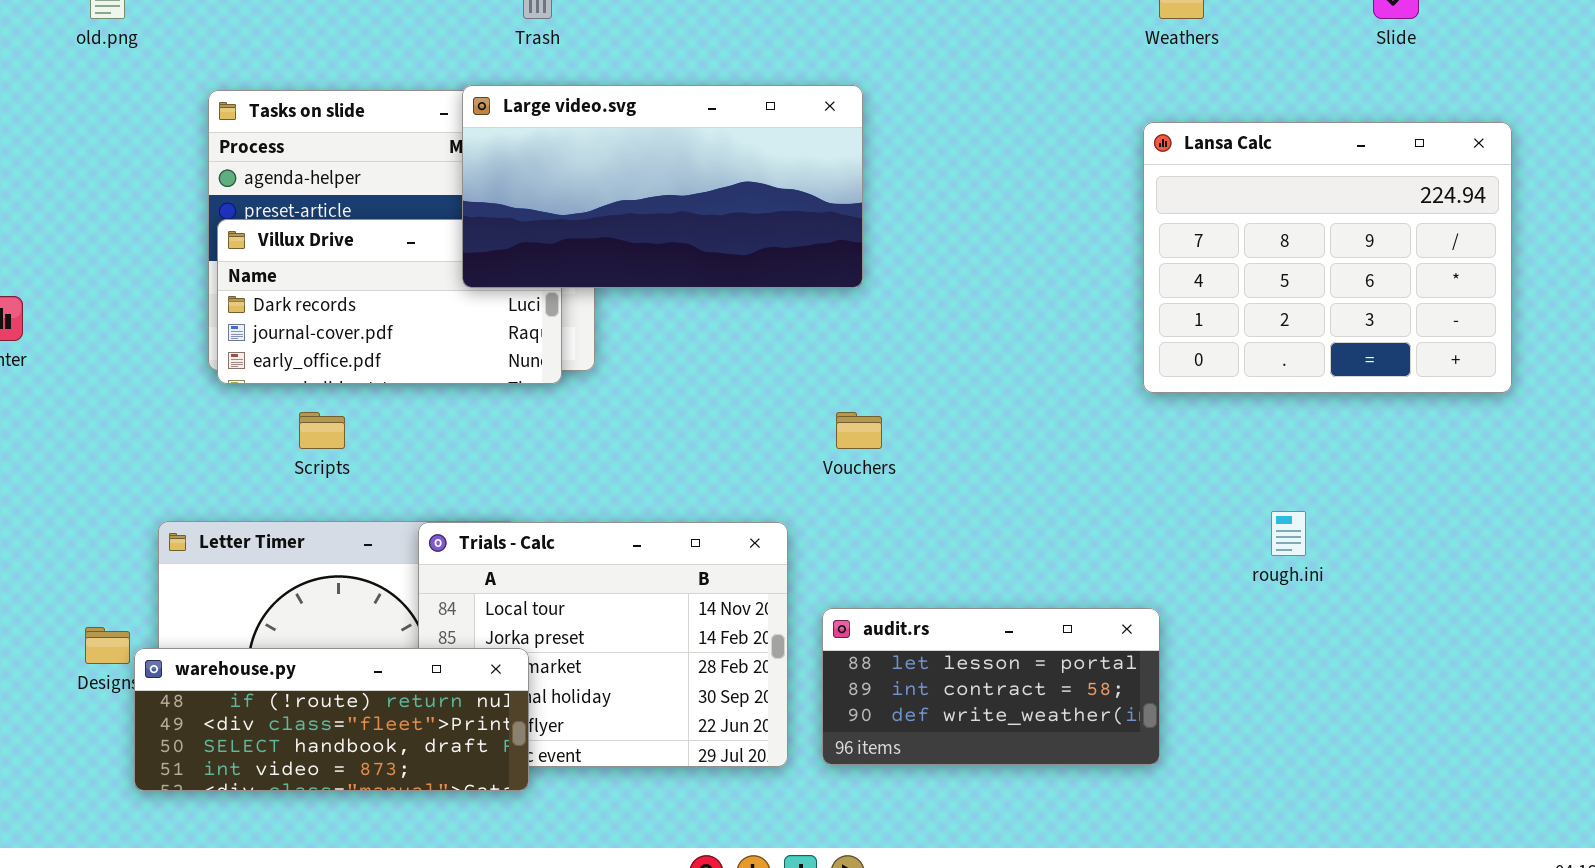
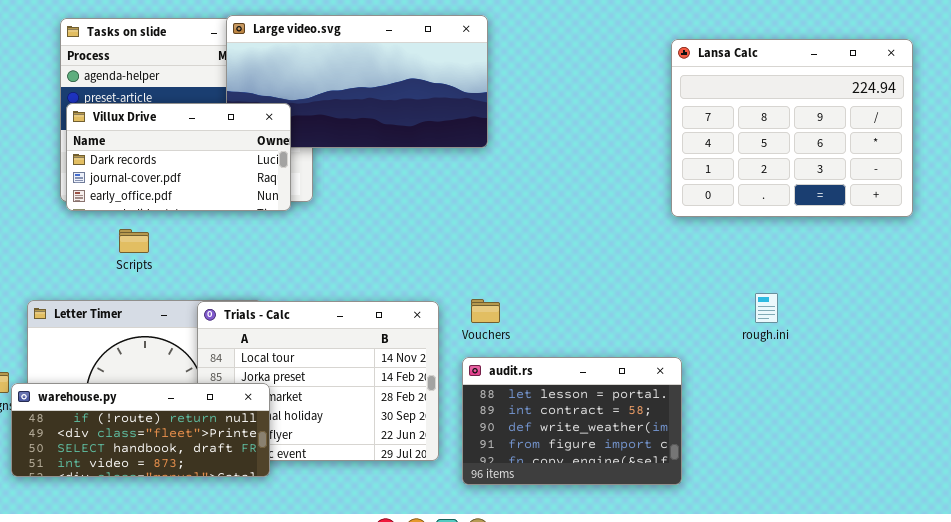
Villux Drive: [217,219,562,384] -> [66,103,291,211], raised
Vouchers: [836,412,882,449] -> [471,299,500,323], moved
audit.rs: [822,608,1160,765] -> [462,357,682,485], resized

